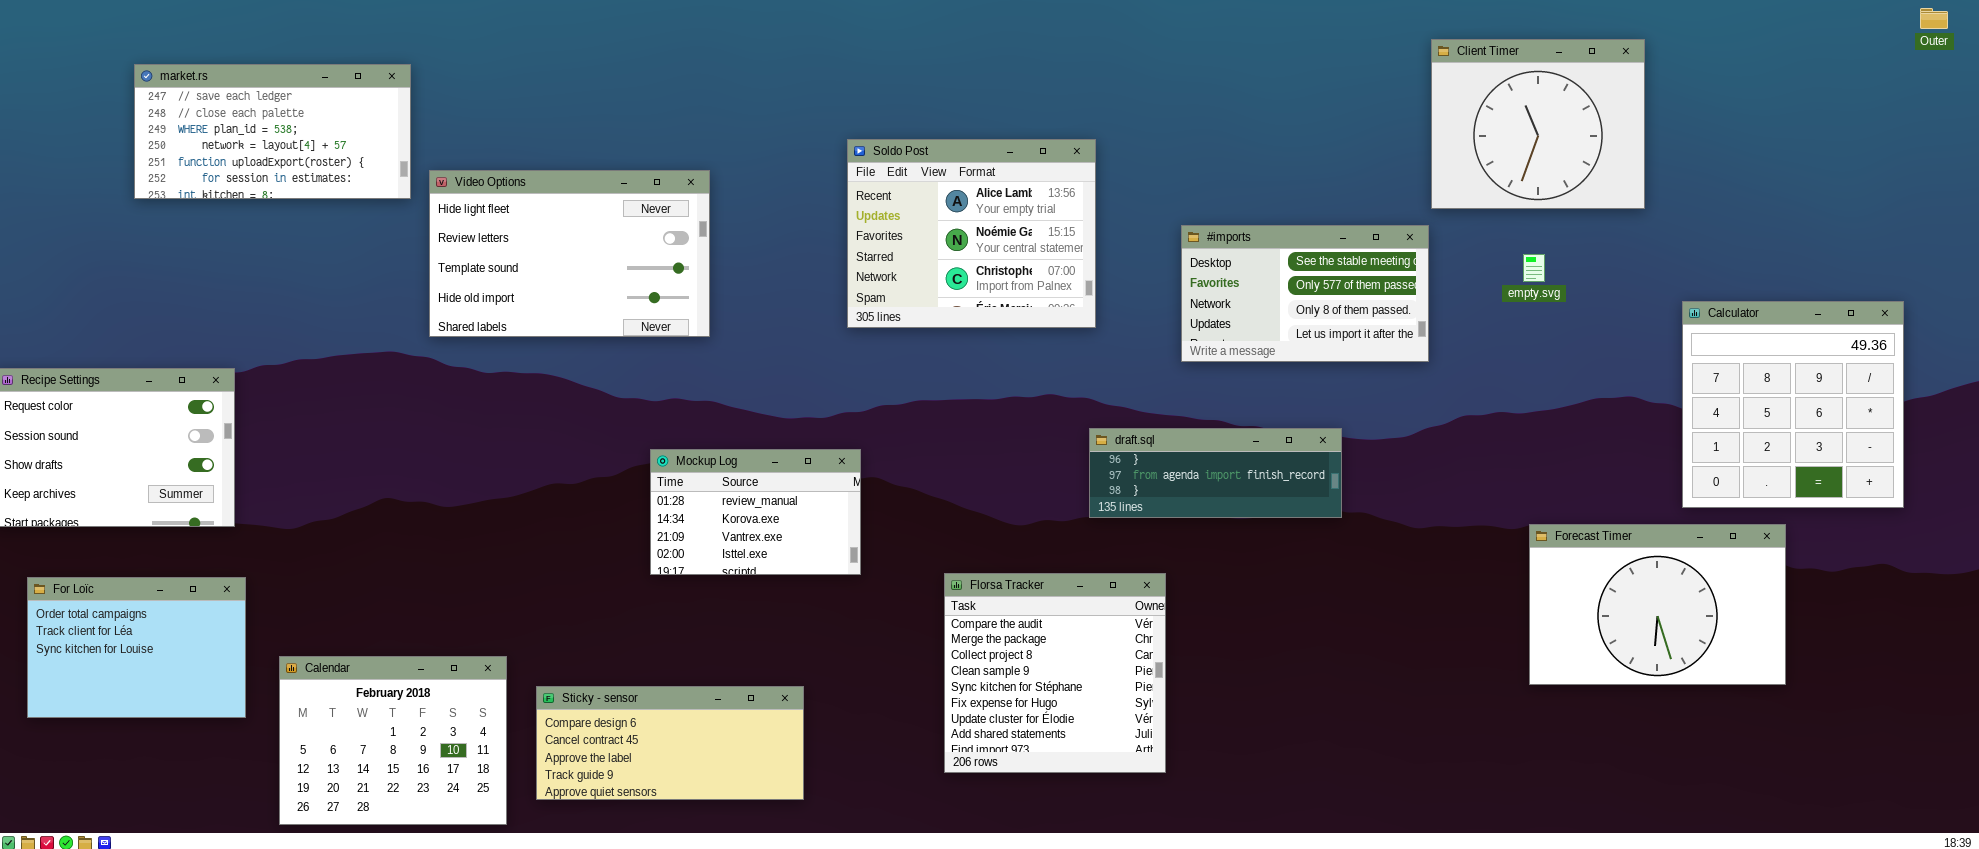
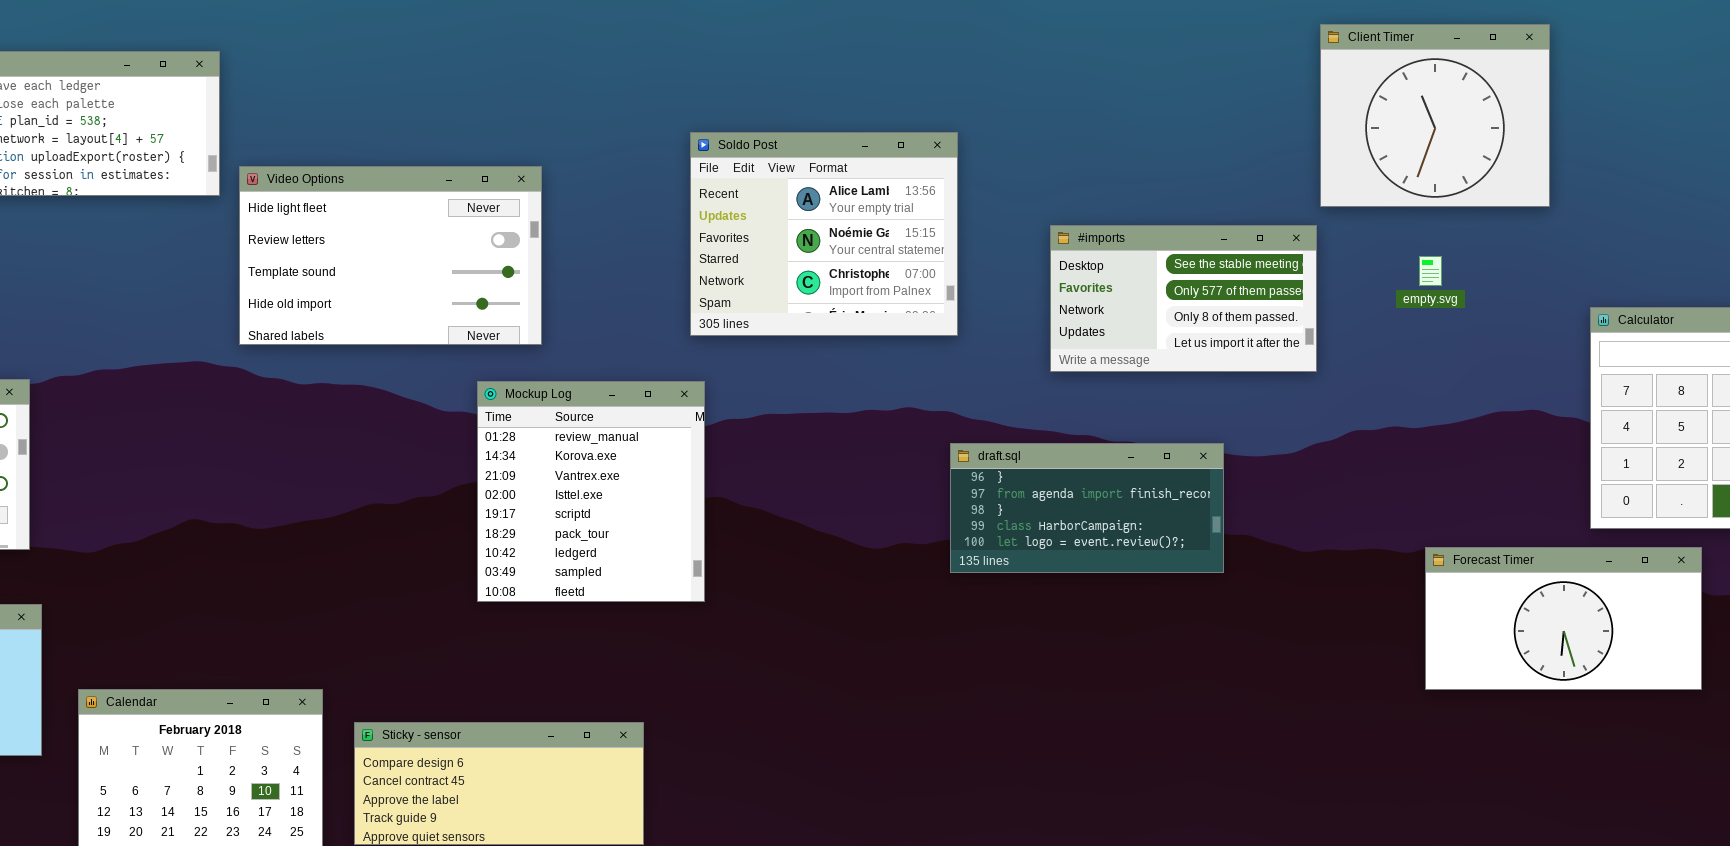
draft.sql: [1089,428,1342,518] -> [950,443,1224,573], resized
Mockup Log: [650,449,861,575] -> [477,381,705,602], resized
Forecast Timer: [1529,524,1786,685] -> [1425,547,1702,690], resized
Florsa Tracker: [944,573,1166,773] -> none, closed

